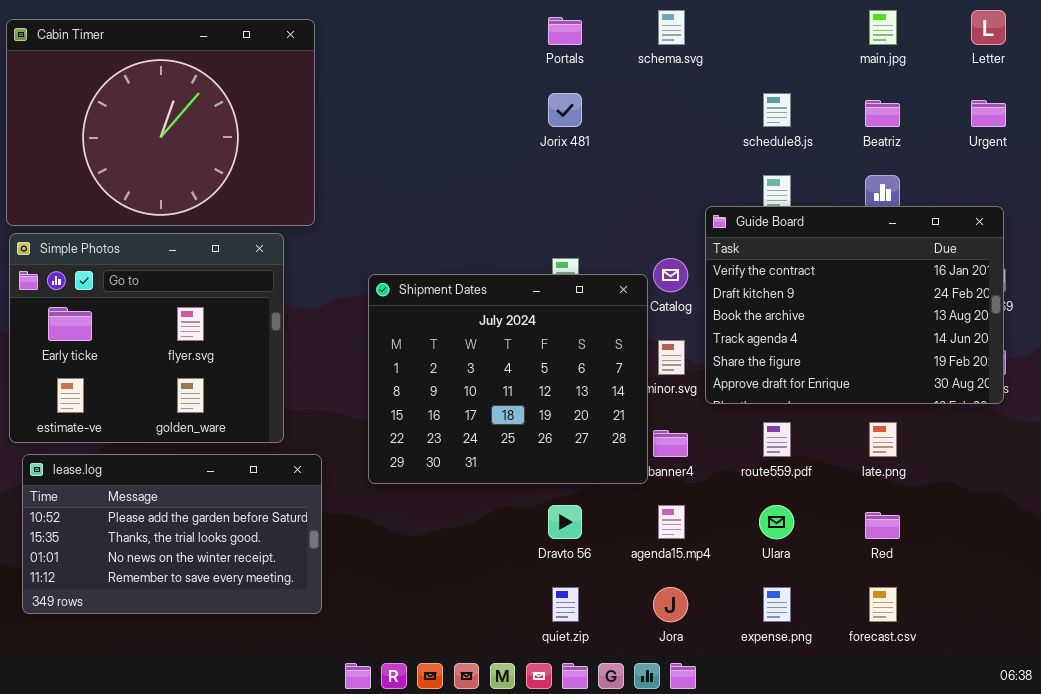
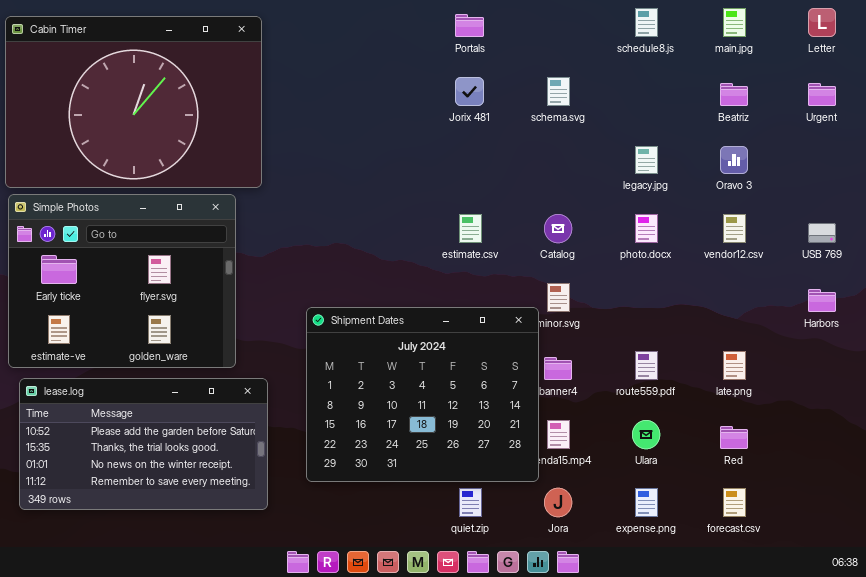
schema.svg: [658,10,685,45] -> [547,77,570,106], moved
schedule8.js: [763,93,791,127] -> [635,8,658,37], moved
Guide Board: [705,206,1004,404] -> none, closed
Shipment Dates: [368,274,648,484] -> [306,307,539,482], moved

